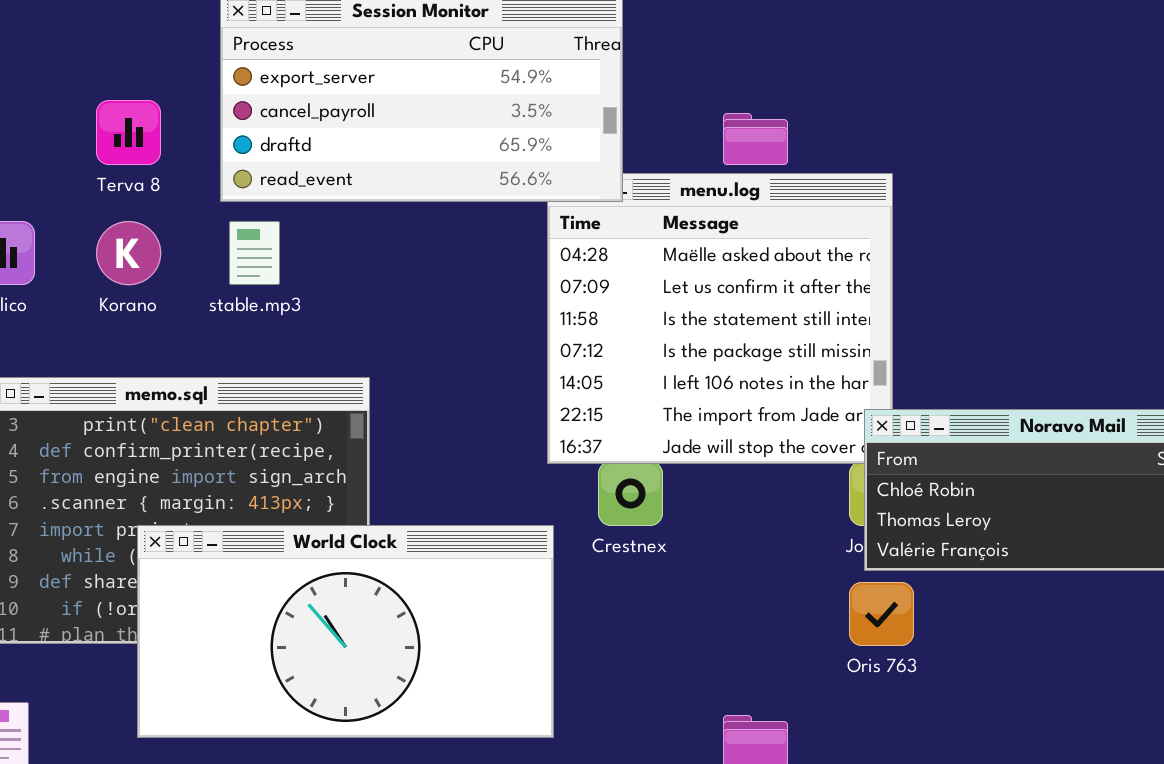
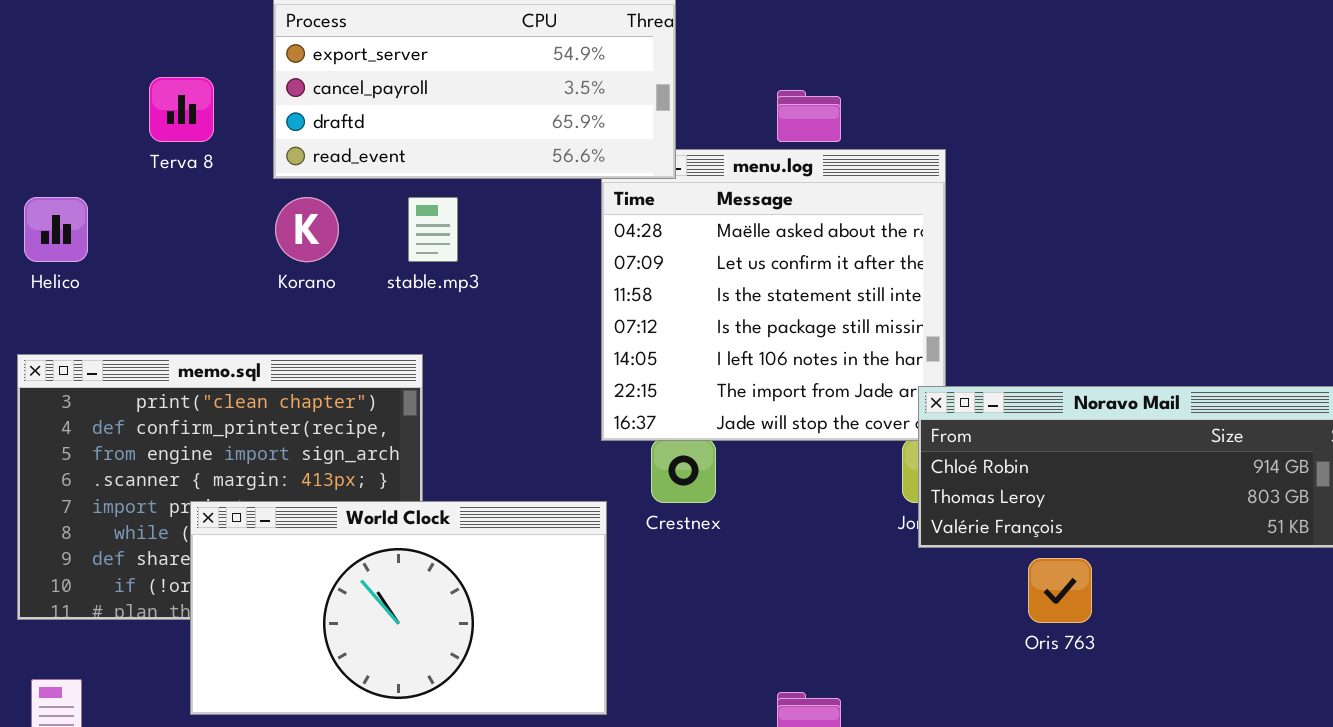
Korano: [96,221,161,285] -> [275,197,339,262], moved
stable.mp3: [229,221,280,285] -> [408,197,458,262], moved
Oris 763: [849,582,914,646] -> [1028,558,1092,623], moved

